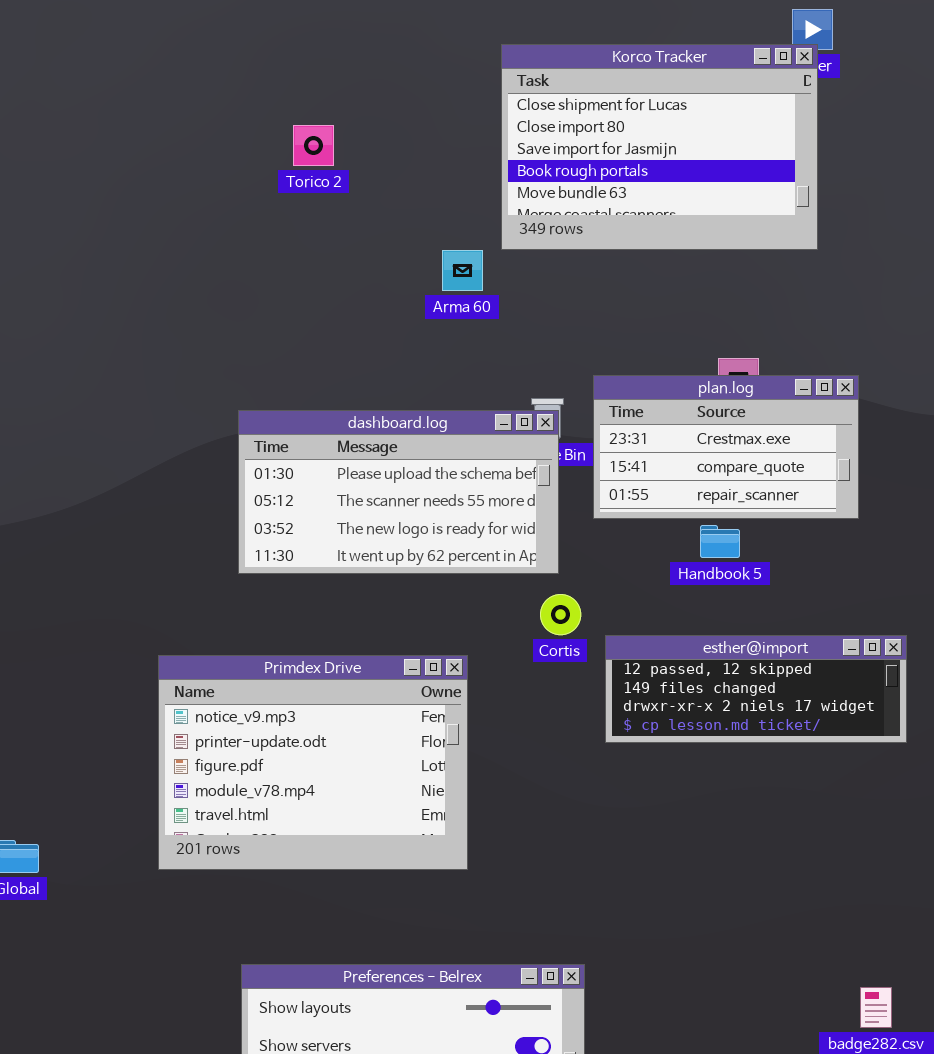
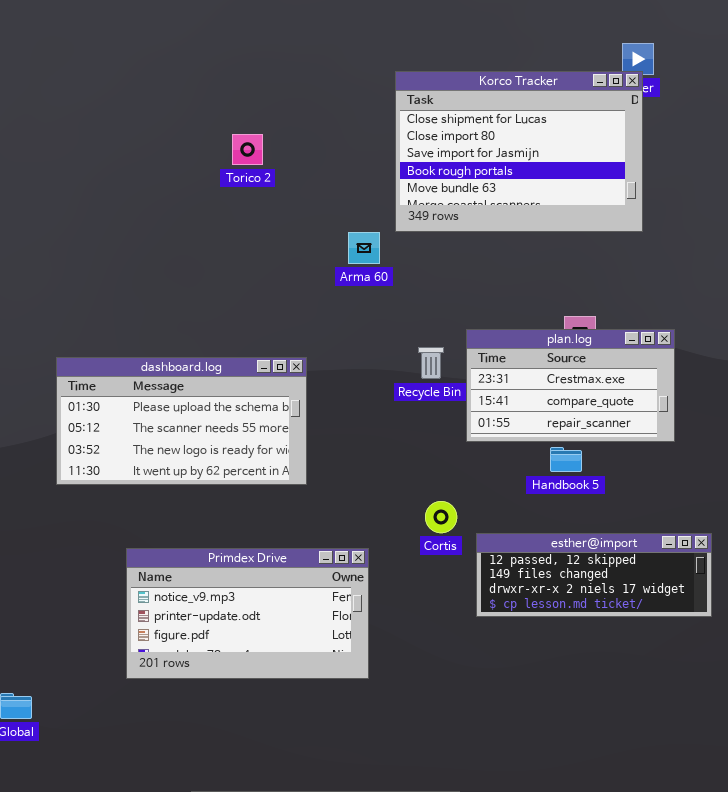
dashboard.log: [238,410,559,574] -> [56,357,307,485], moved
Primdex Drive: [158,655,468,870] -> [126,548,369,679], resized

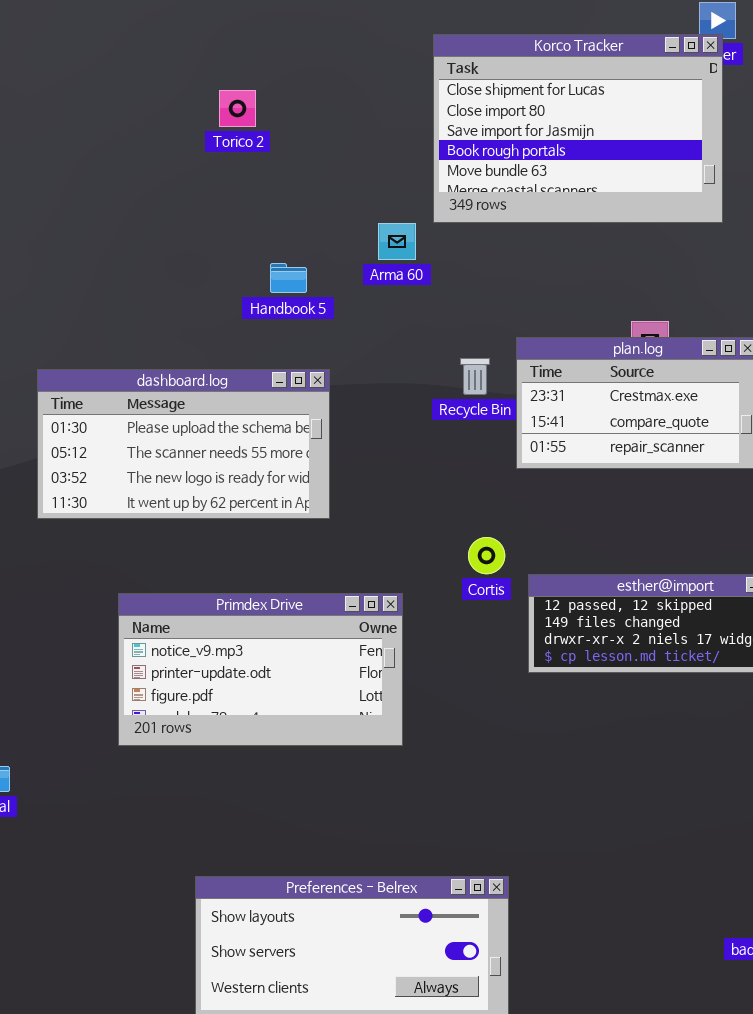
Torico 2: [232,134,263,165] -> [219,90,256,127], moved
Handbook 5: [550,447,582,472] -> [270,263,307,293], moved

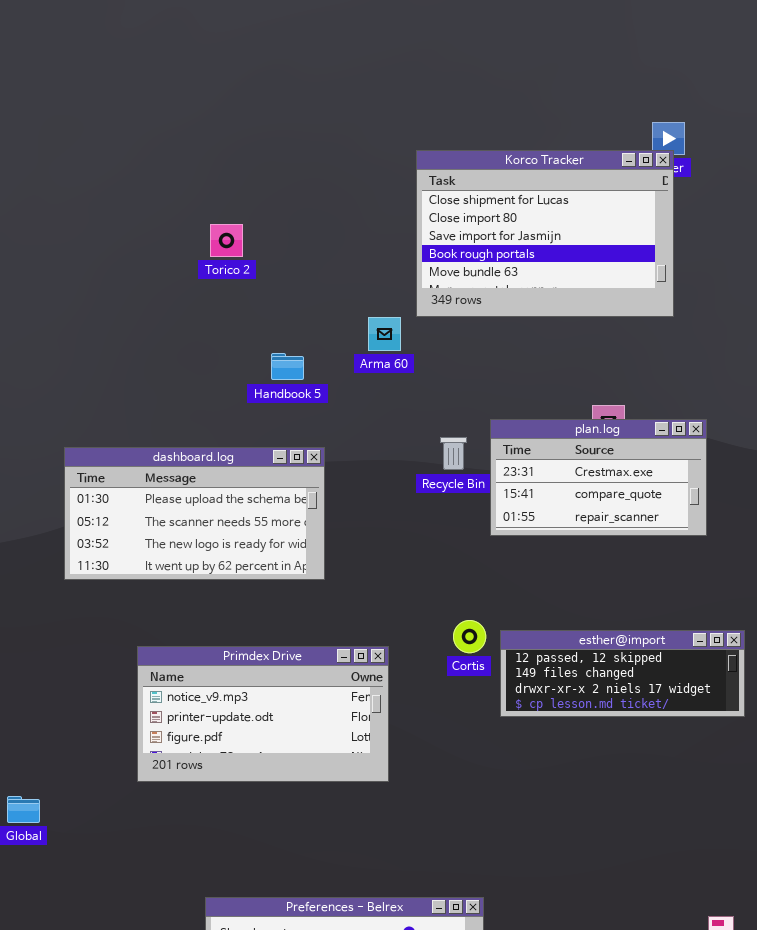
Torico 2: [219,90,256,127] -> [210,224,243,257], moved
Cortis: [468,537,505,574] -> [453,620,486,653], moved

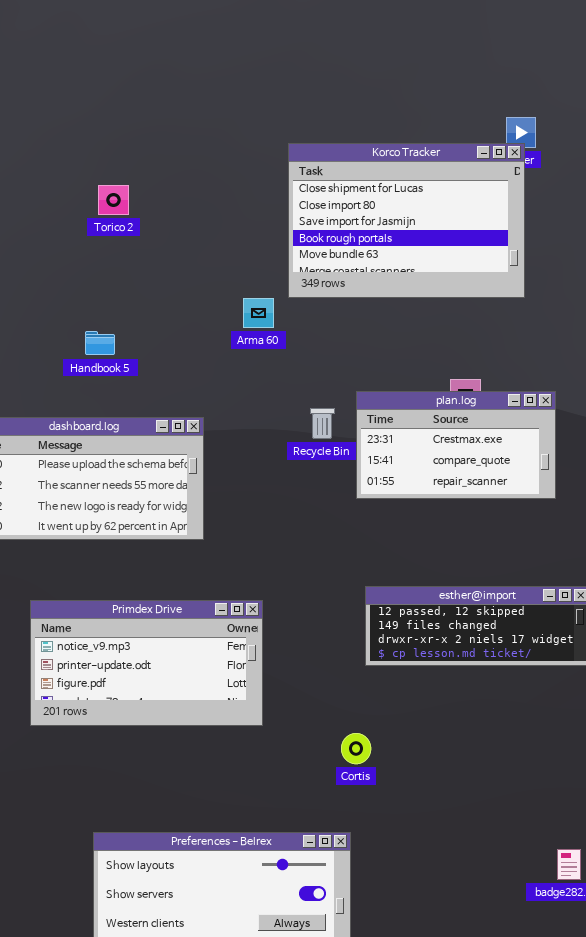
Torico 2: [210,224,243,257] -> [98,185,129,215], moved
Handbook 5: [271,353,304,380] -> [85,331,115,355], moved
Cortis: [453,620,486,653] -> [341,733,371,764], moved

